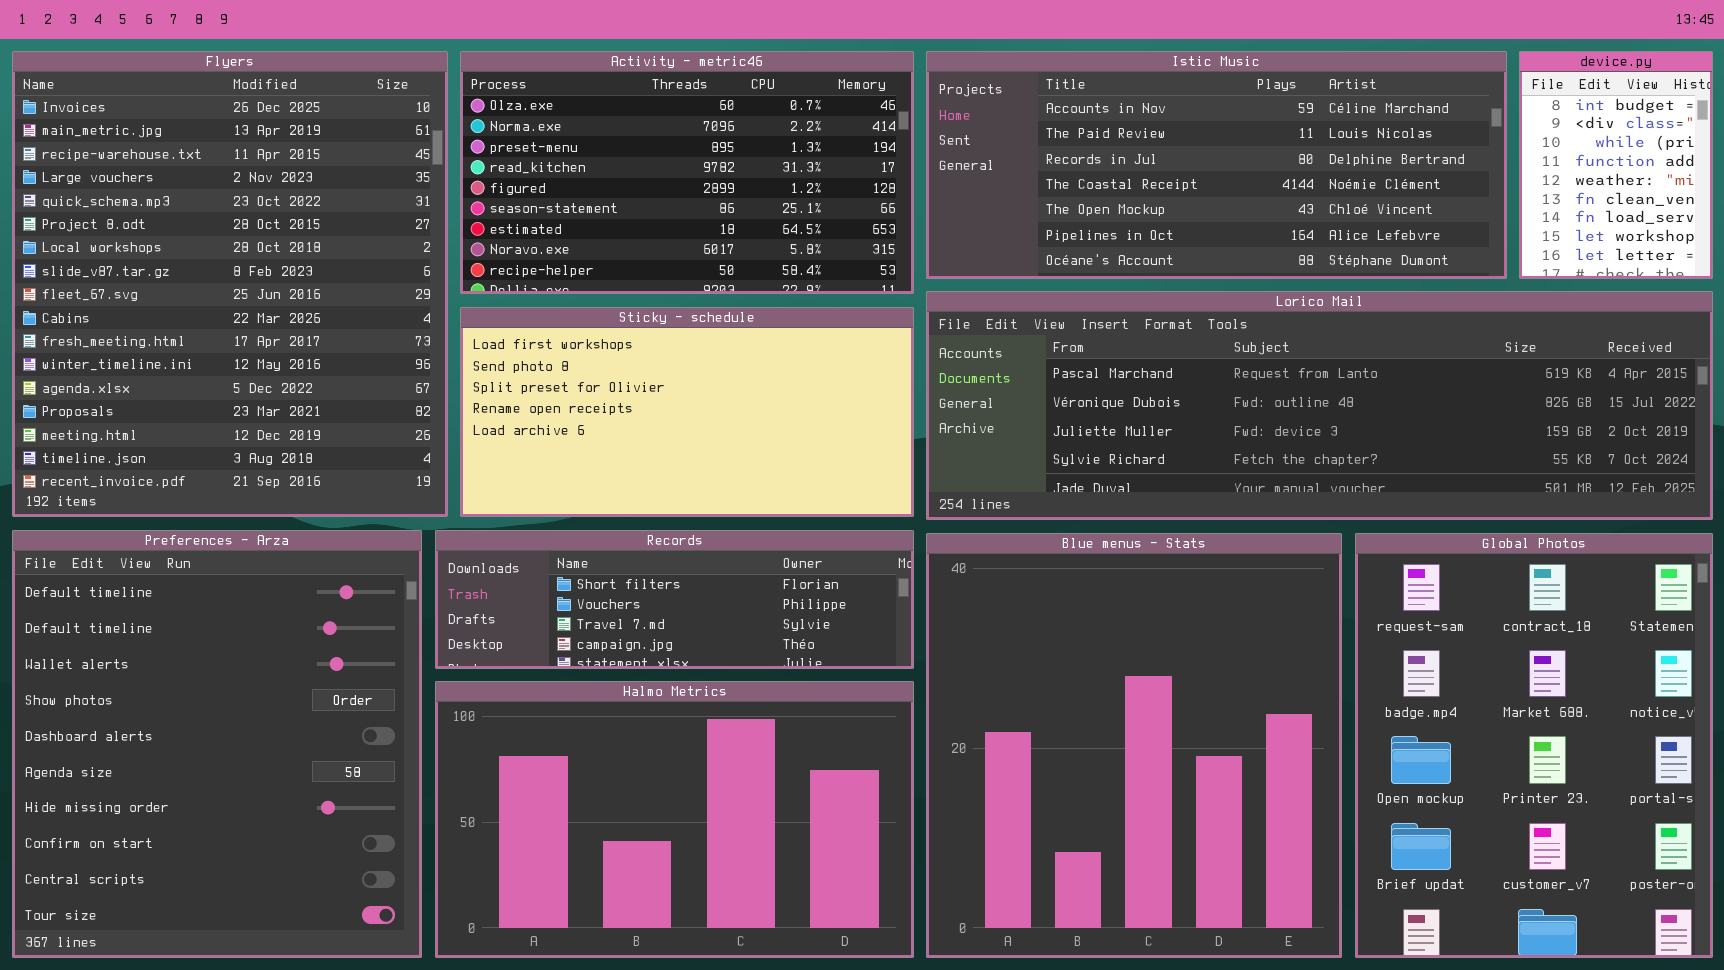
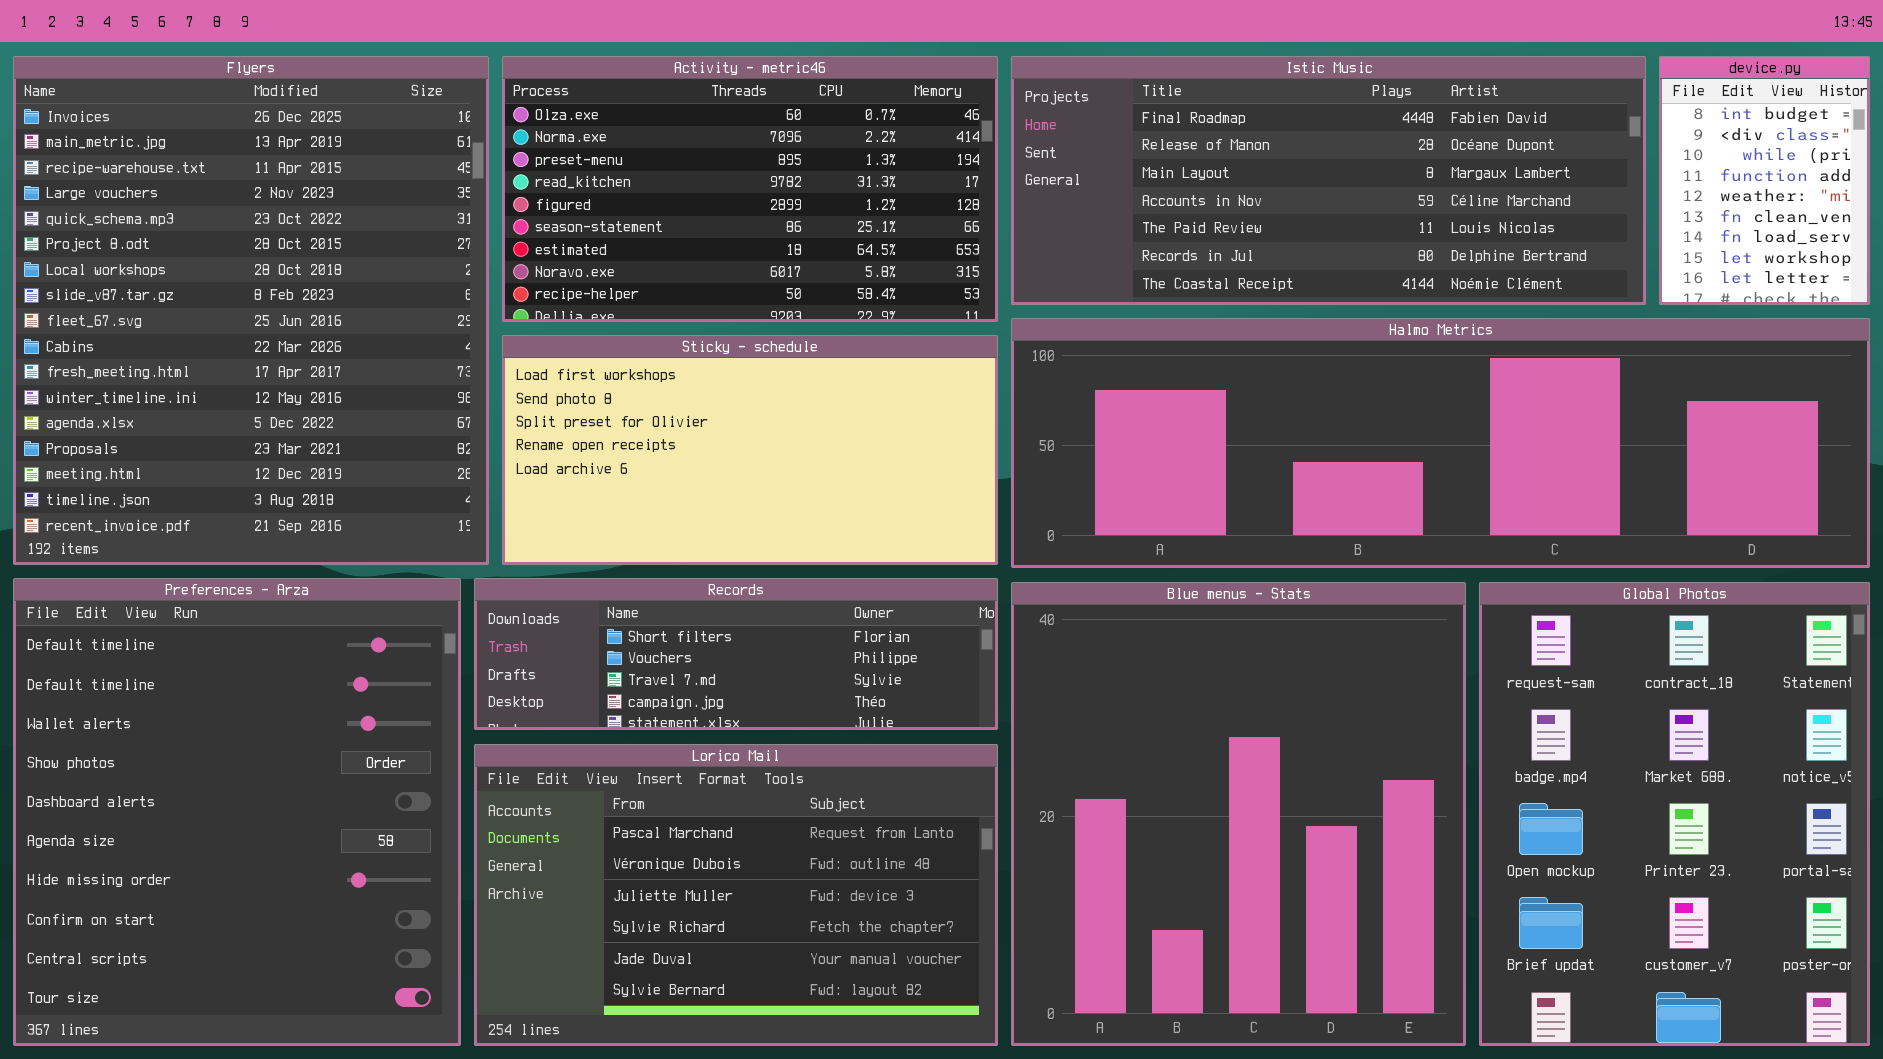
Istic Music: [926,51,1507,279] -> [1011,56,1646,305], scrolled up 3 rows
Lorico Mail: [926,291,1713,520] -> [474,744,998,1046], moved, resized
Halmo Metrics: [435,681,914,958] -> [1011,318,1870,568], moved, resized

